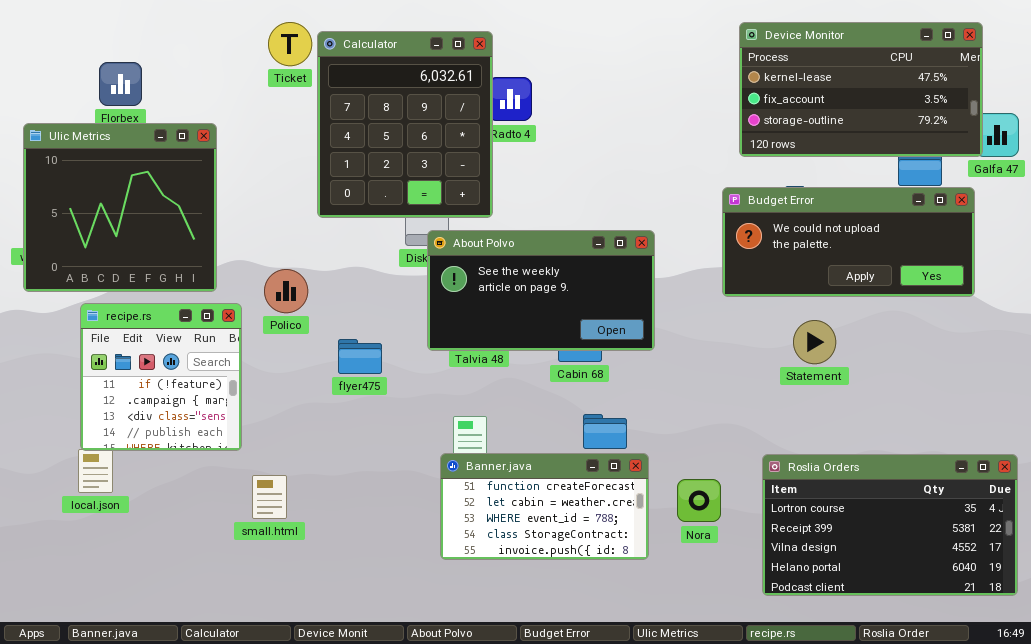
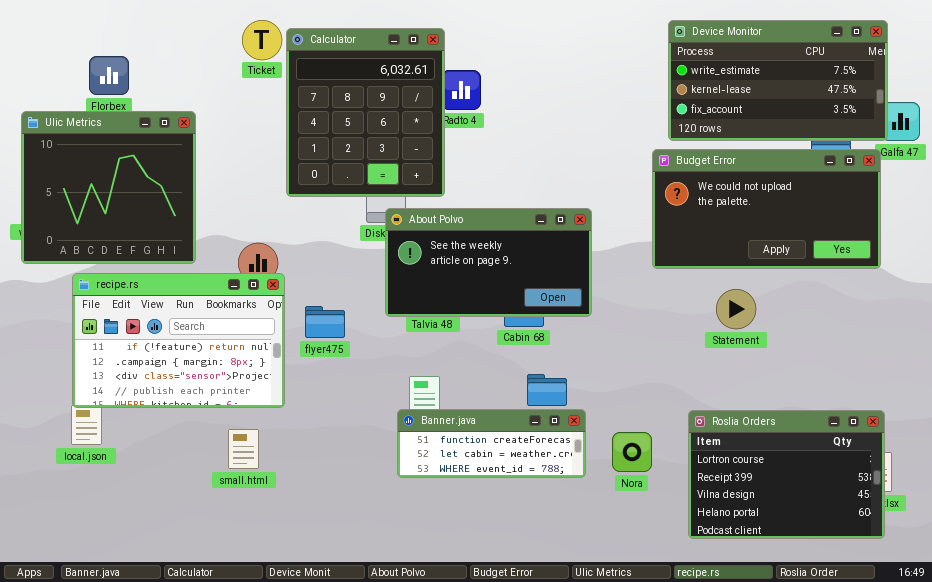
Device Monitor: [739,22,983,157] -> [668,20,888,141], scrolled up 1 row
Budget Error: [722,187,975,297] -> [652,149,881,269], resized
recipe.rs: [80,303,242,451] -> [72,273,285,408], resized
Banner.java: [440,453,649,560] -> [397,409,586,478], resized
Roslia Orders: [762,454,1018,596] -> [688,410,885,539], resized

